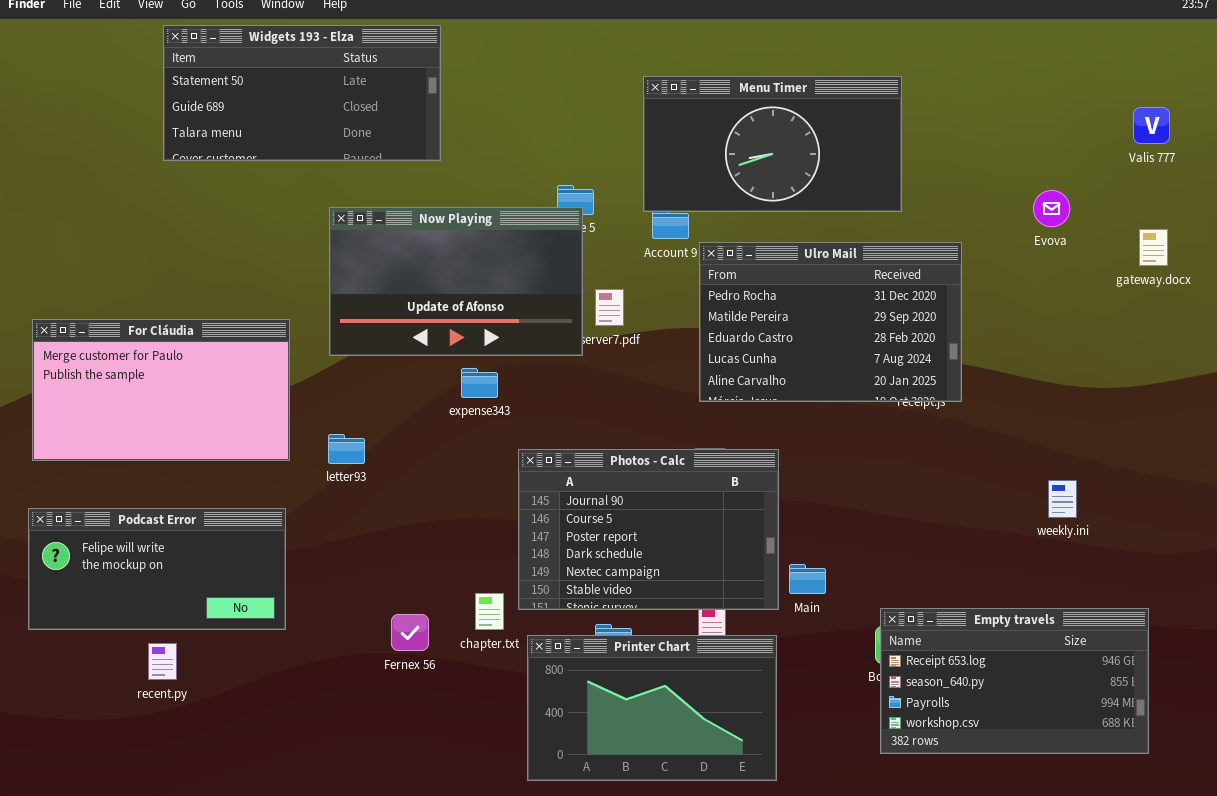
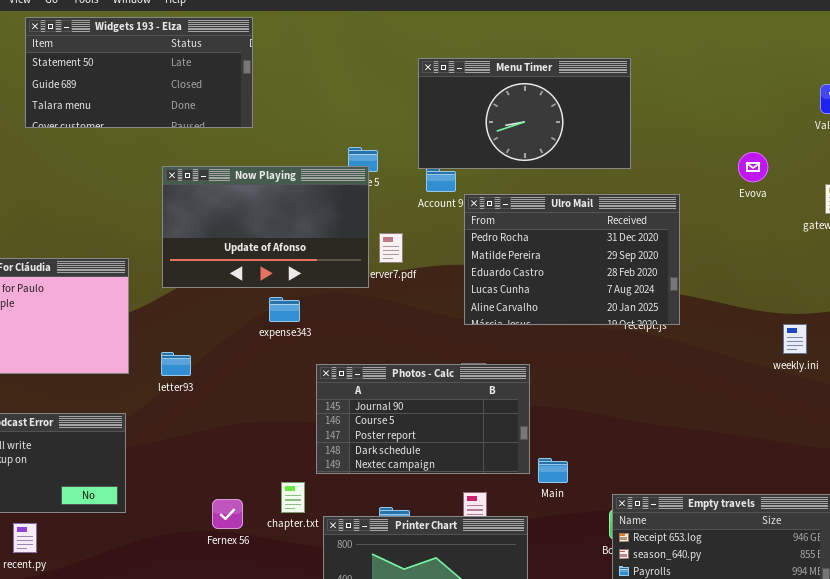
Photos - Calc: [518,449,779,610] -> [316,364,530,474], resized
weekly.ini: [1048,480,1077,518] -> [783,324,807,354], moved

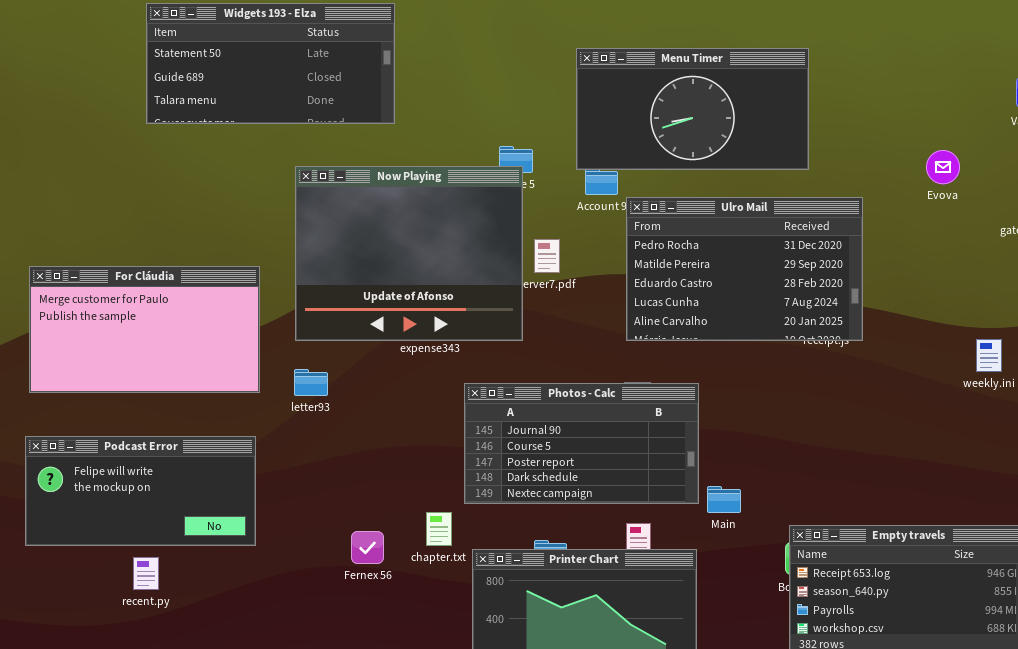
Now Playing: [162,166,369,288] -> [295,166,523,341], resized

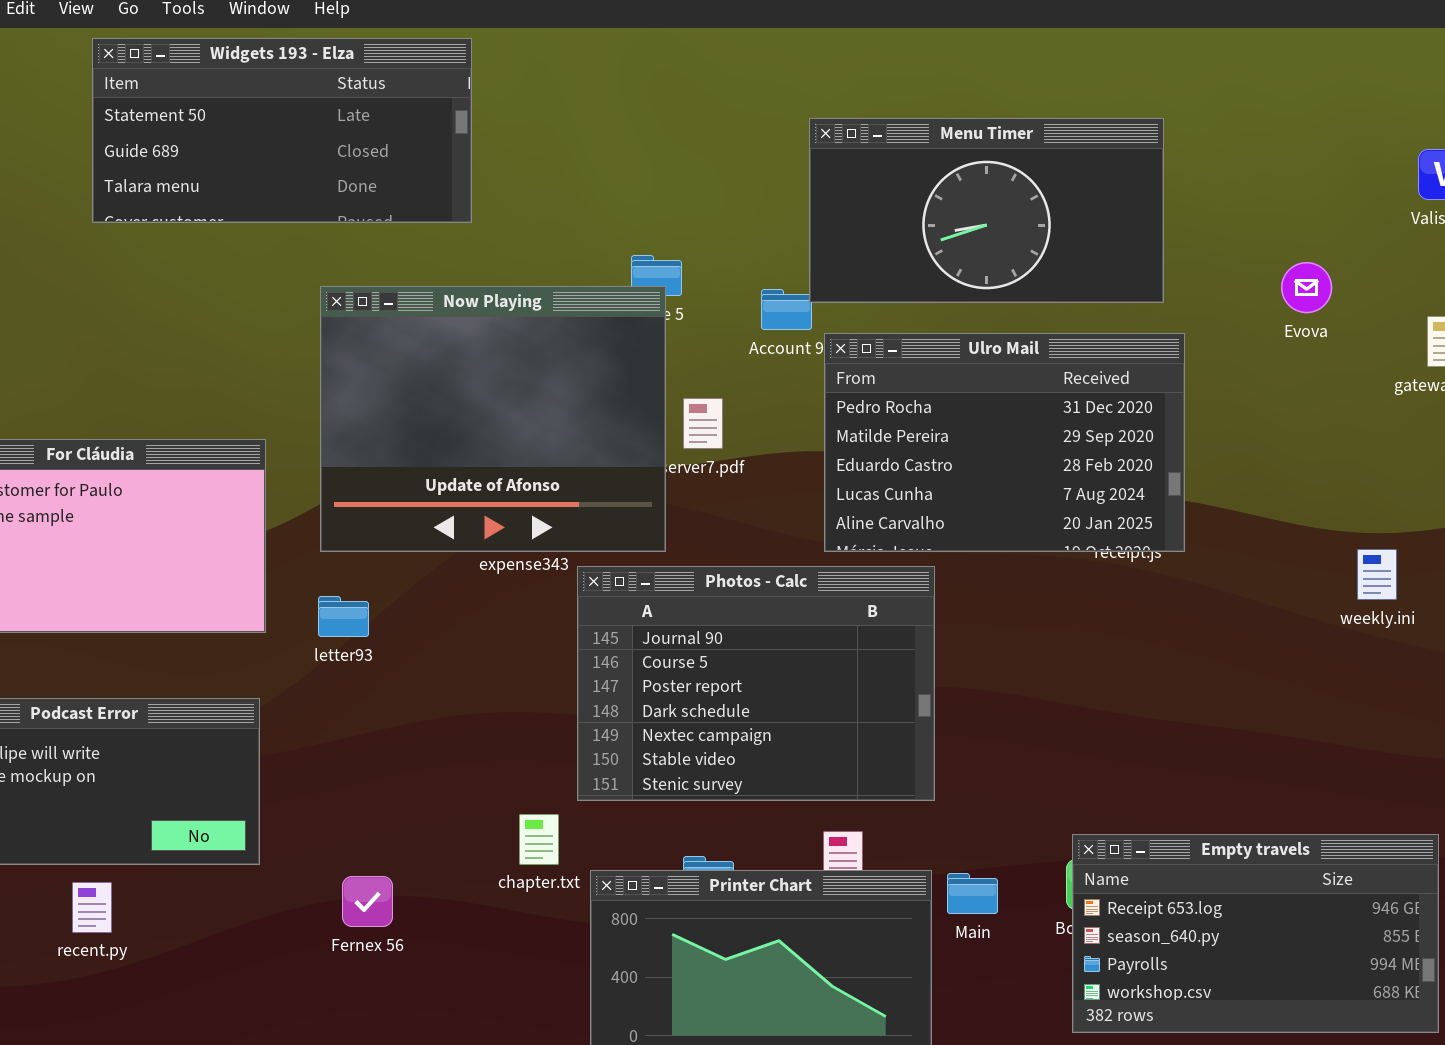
Menu Timer: [576,48,809,170] -> [809,118,1164,303], moved
Photos - Calc: [464,383,699,504] -> [577,566,935,801], resized
Main: [707,486,741,513] -> [947,873,998,914], moved
Fernex 56: [351,531,384,564] -> [342,876,393,927], moved

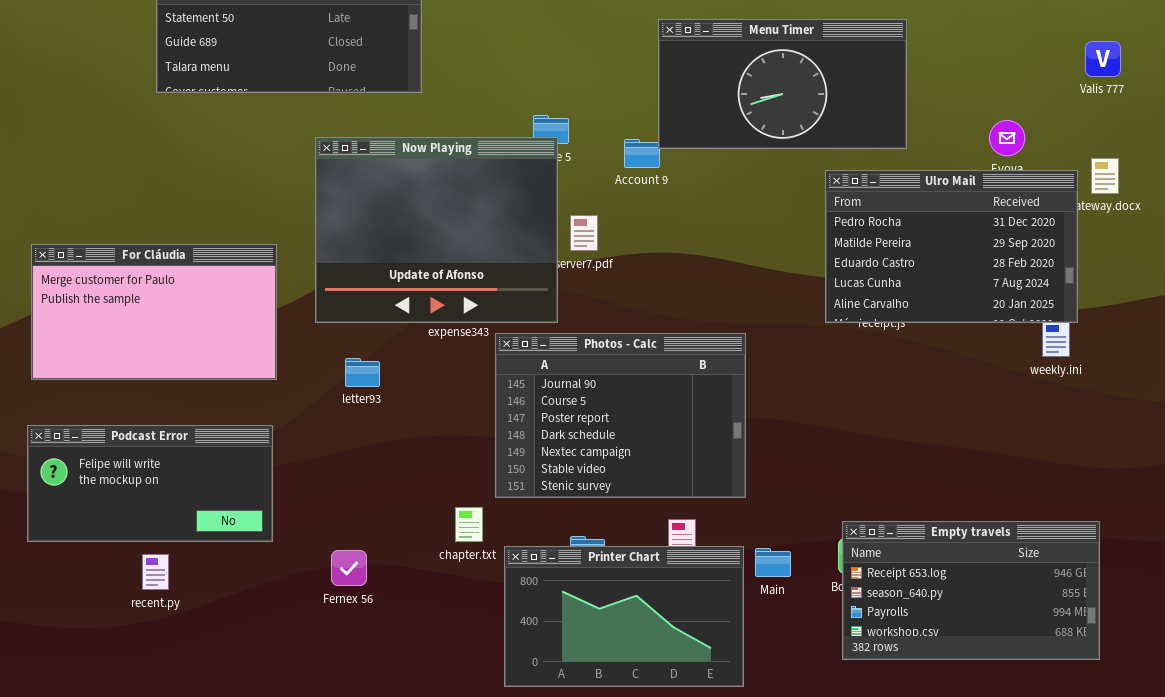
Ulro Mail: [824,333,1185,552] -> [825,170,1078,323], moved
letter93: [318,596,369,637] -> [345,358,380,387], moved

